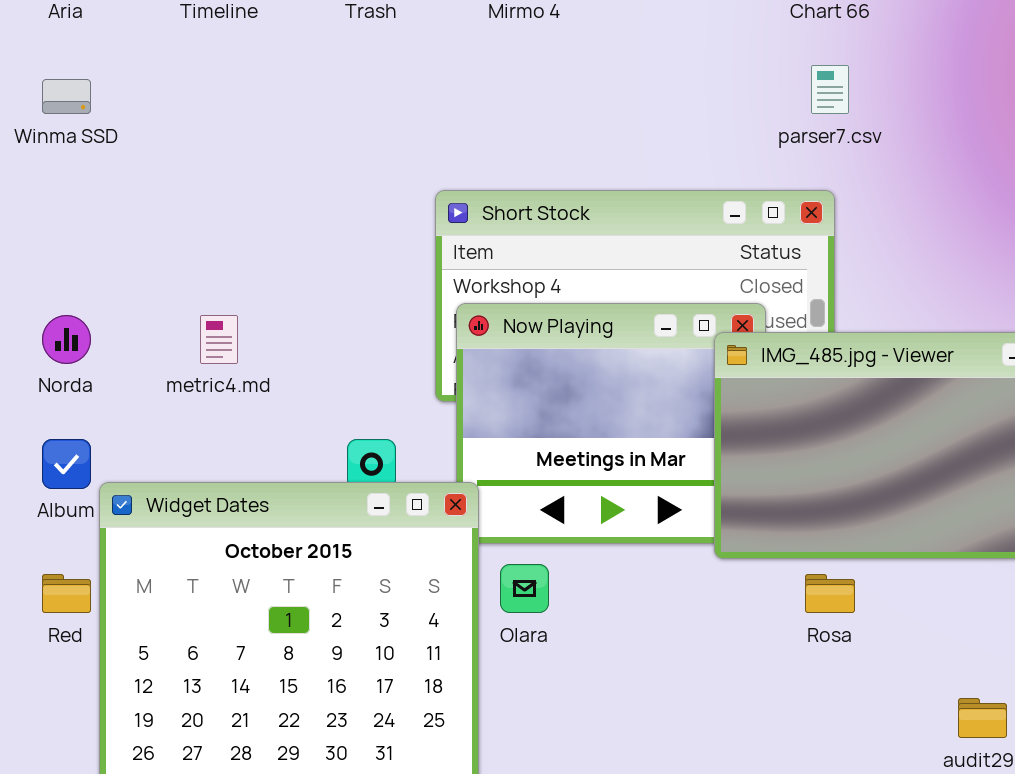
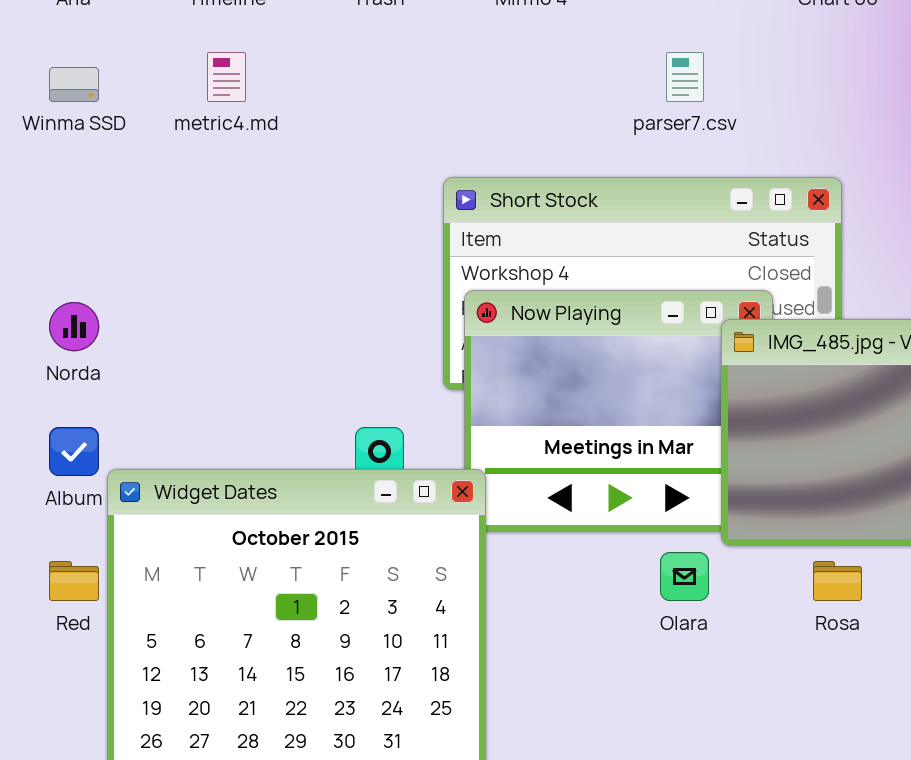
parser7.csv: [811,65,849,114] -> [666,52,704,102], moved
metric4.md: [200,315,238,364] -> [207,52,246,102], moved
Olara: [500,564,549,613] -> [660,552,709,601], moved

